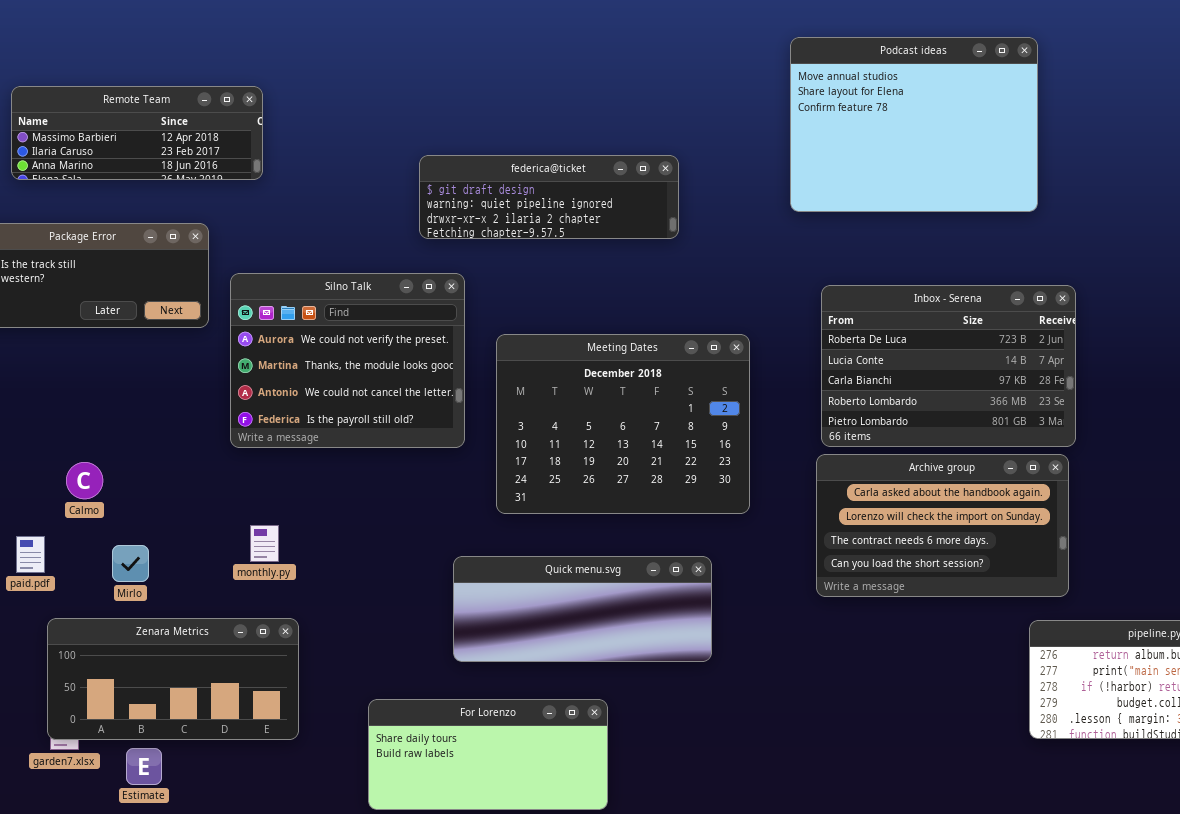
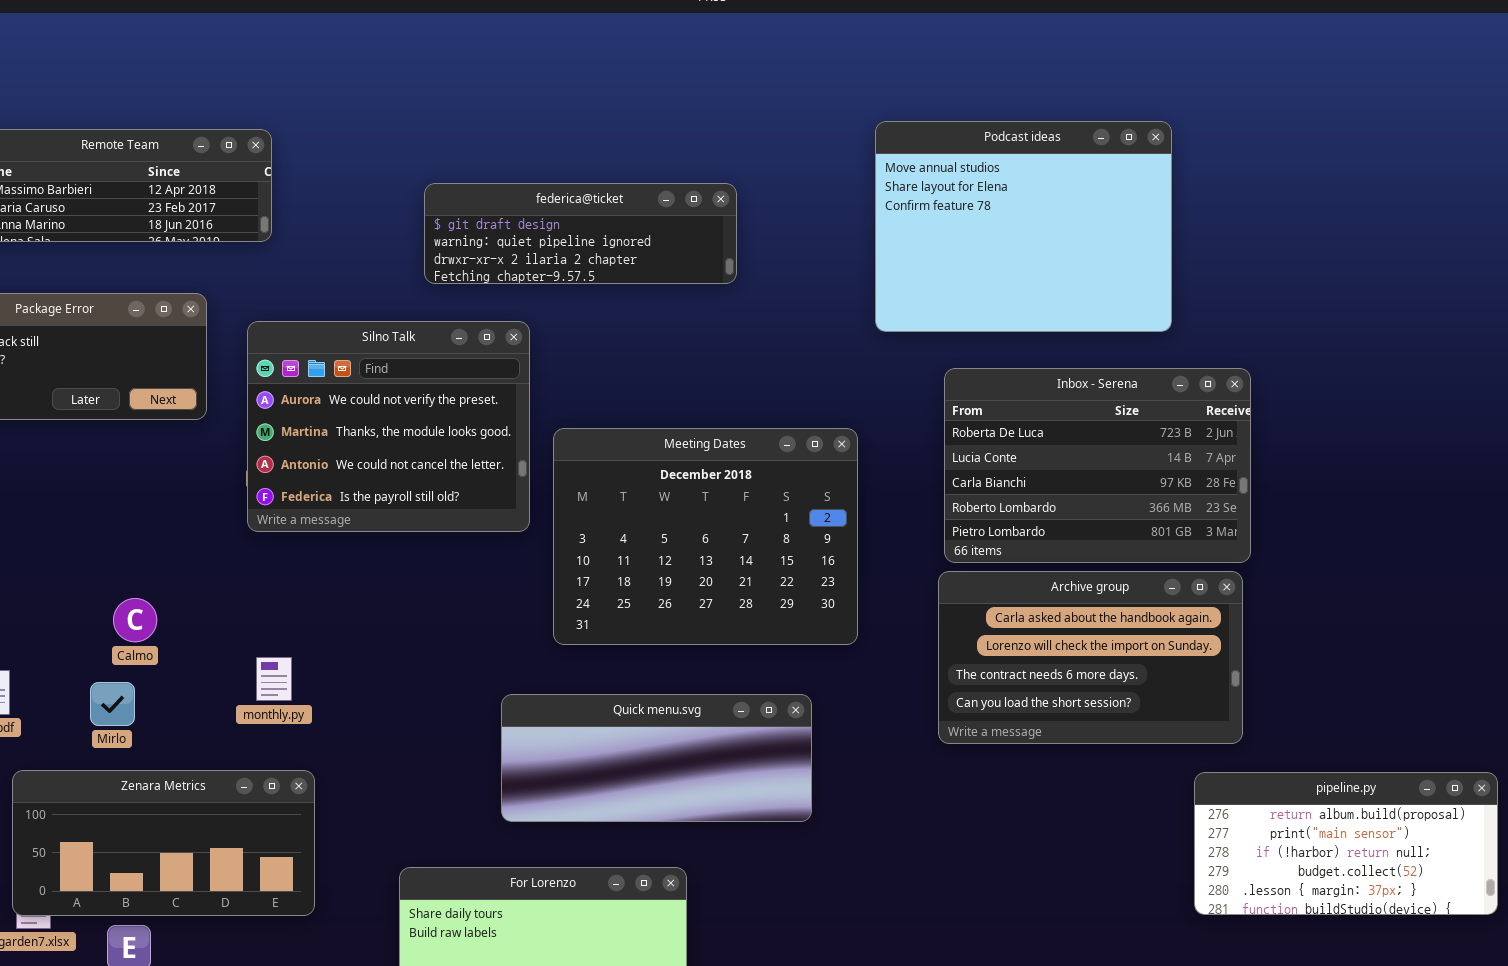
Podcast ideas: [790,37,1038,212] -> [875,121,1172,332], moved
federica@ticket: [419,155,679,239] -> [424,183,737,284], moved
Silno Talk: [230,273,465,448] -> [247,321,530,532], moved
Calmo: [66,462,103,499] -> [113,598,157,642], moved

